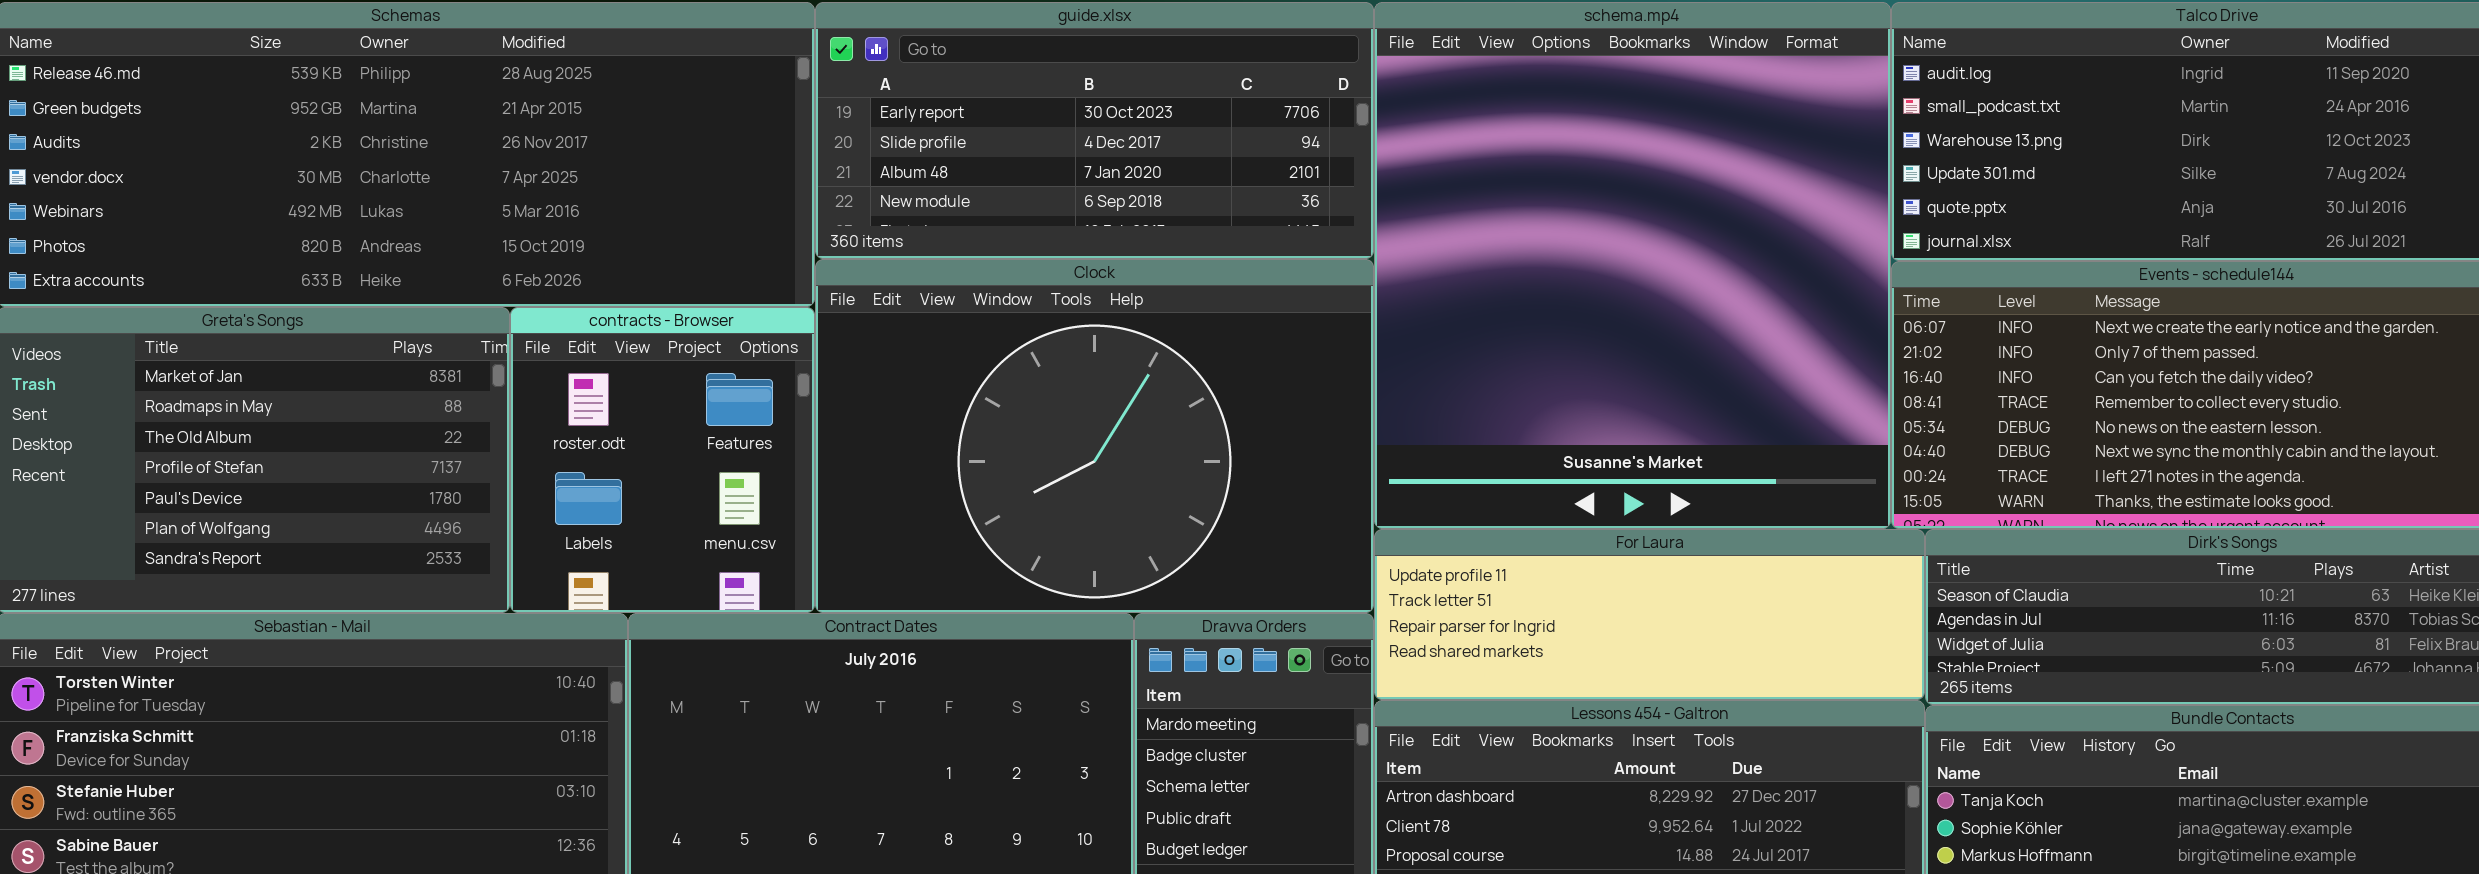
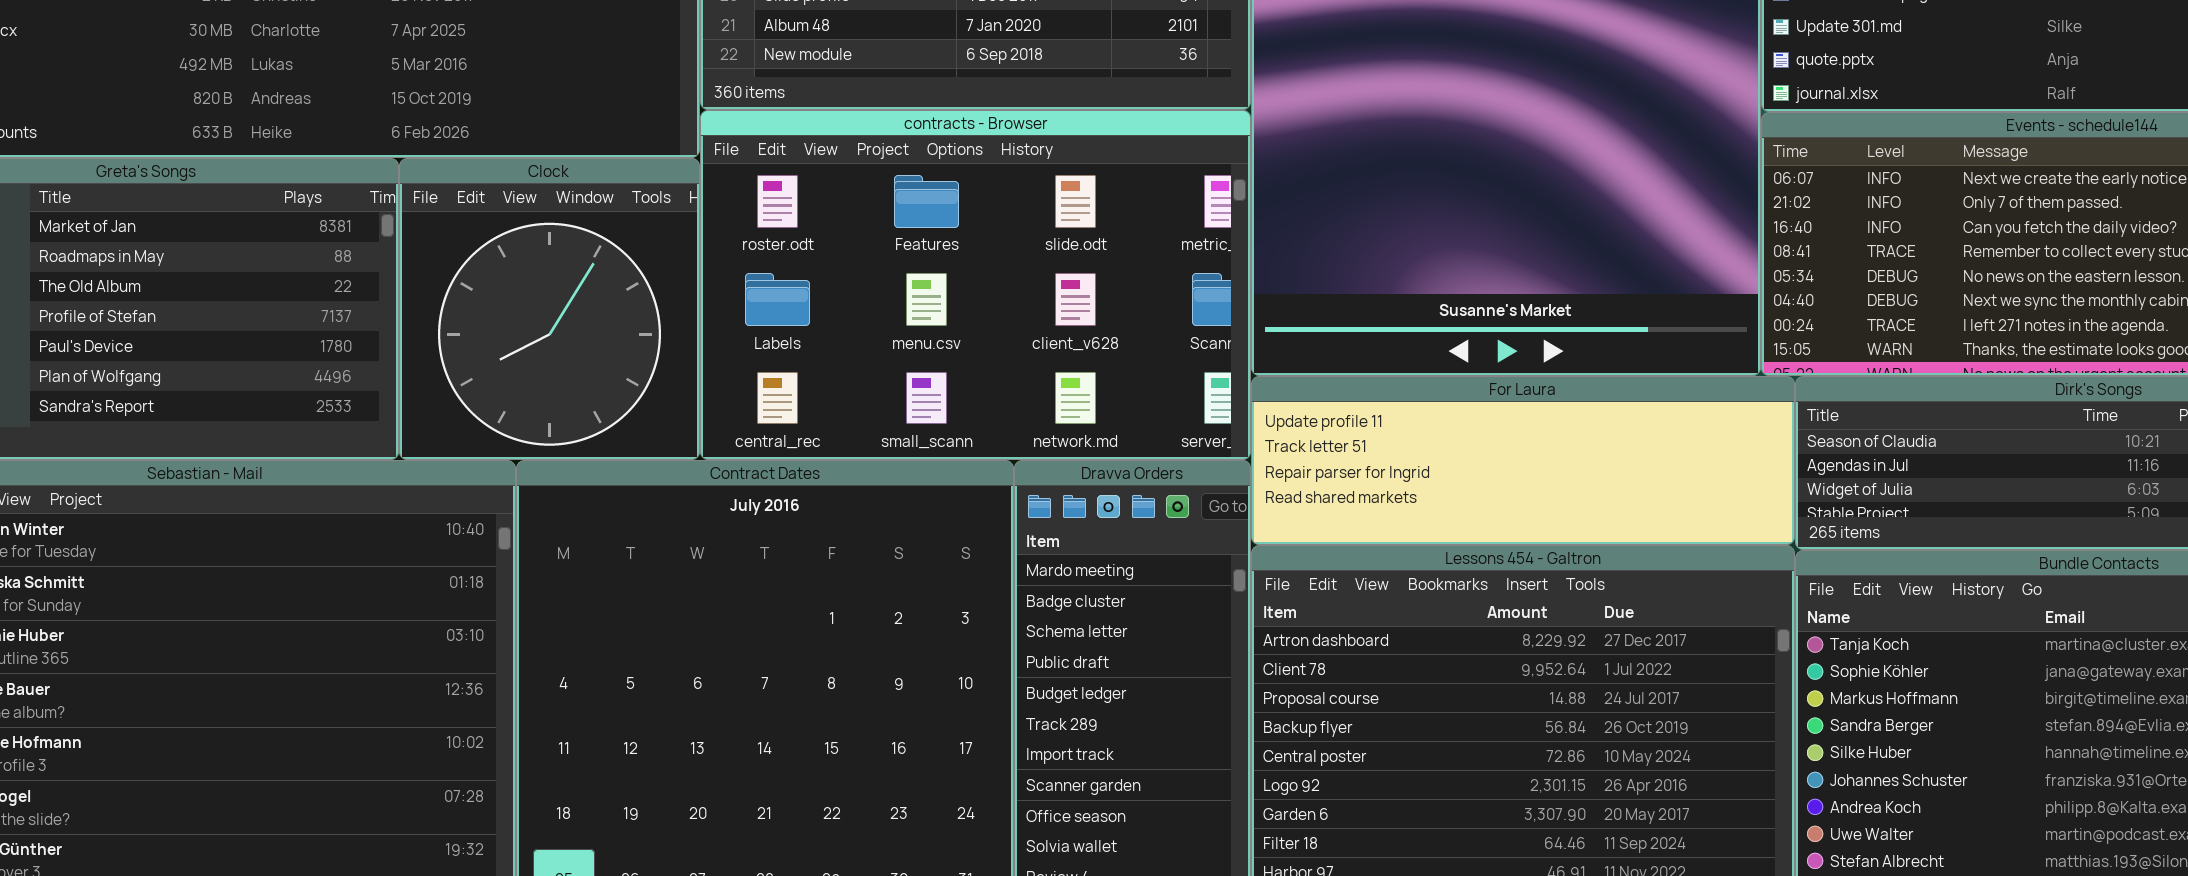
Clock: [815,259,1374,613] -> [399,158,700,460], moved, resized
contracts - Browser: [510,307,815,613] -> [700,110,1251,460], moved, resized

